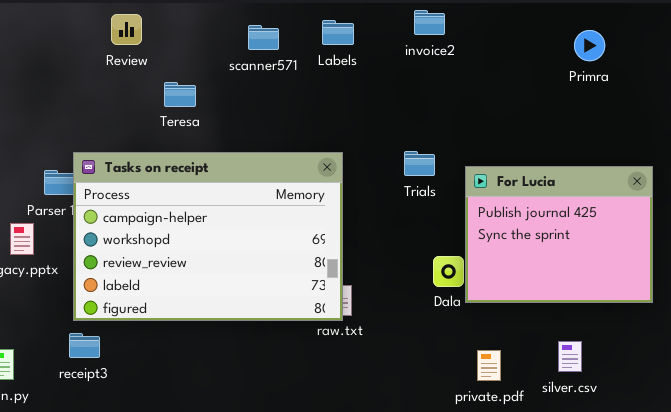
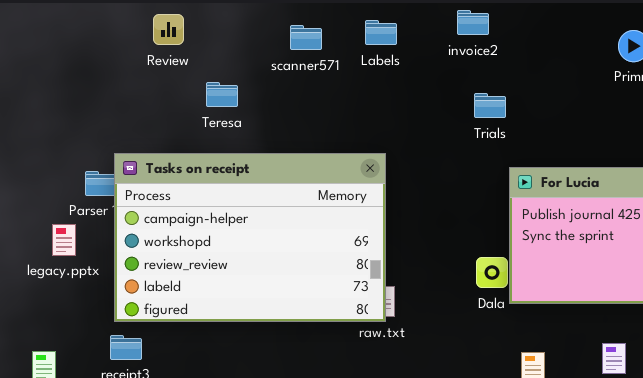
Trials: [404,151,435,176] -> [474,93,506,118], moved

